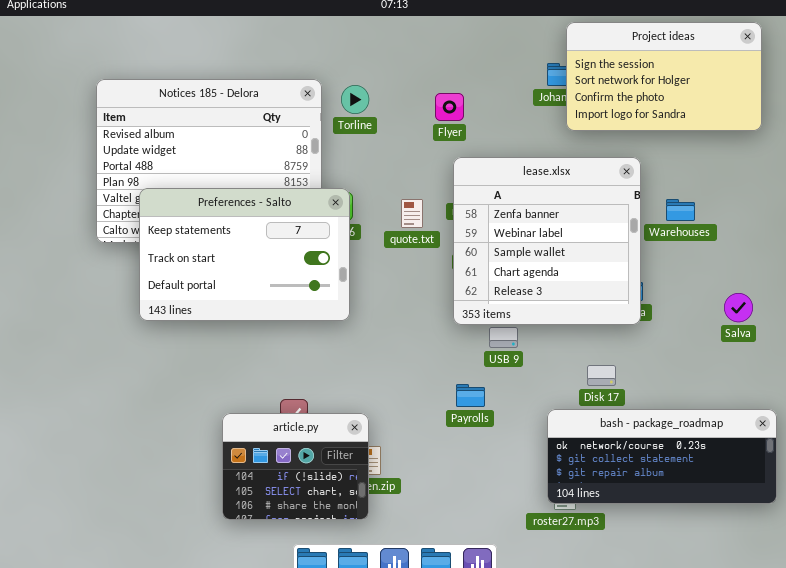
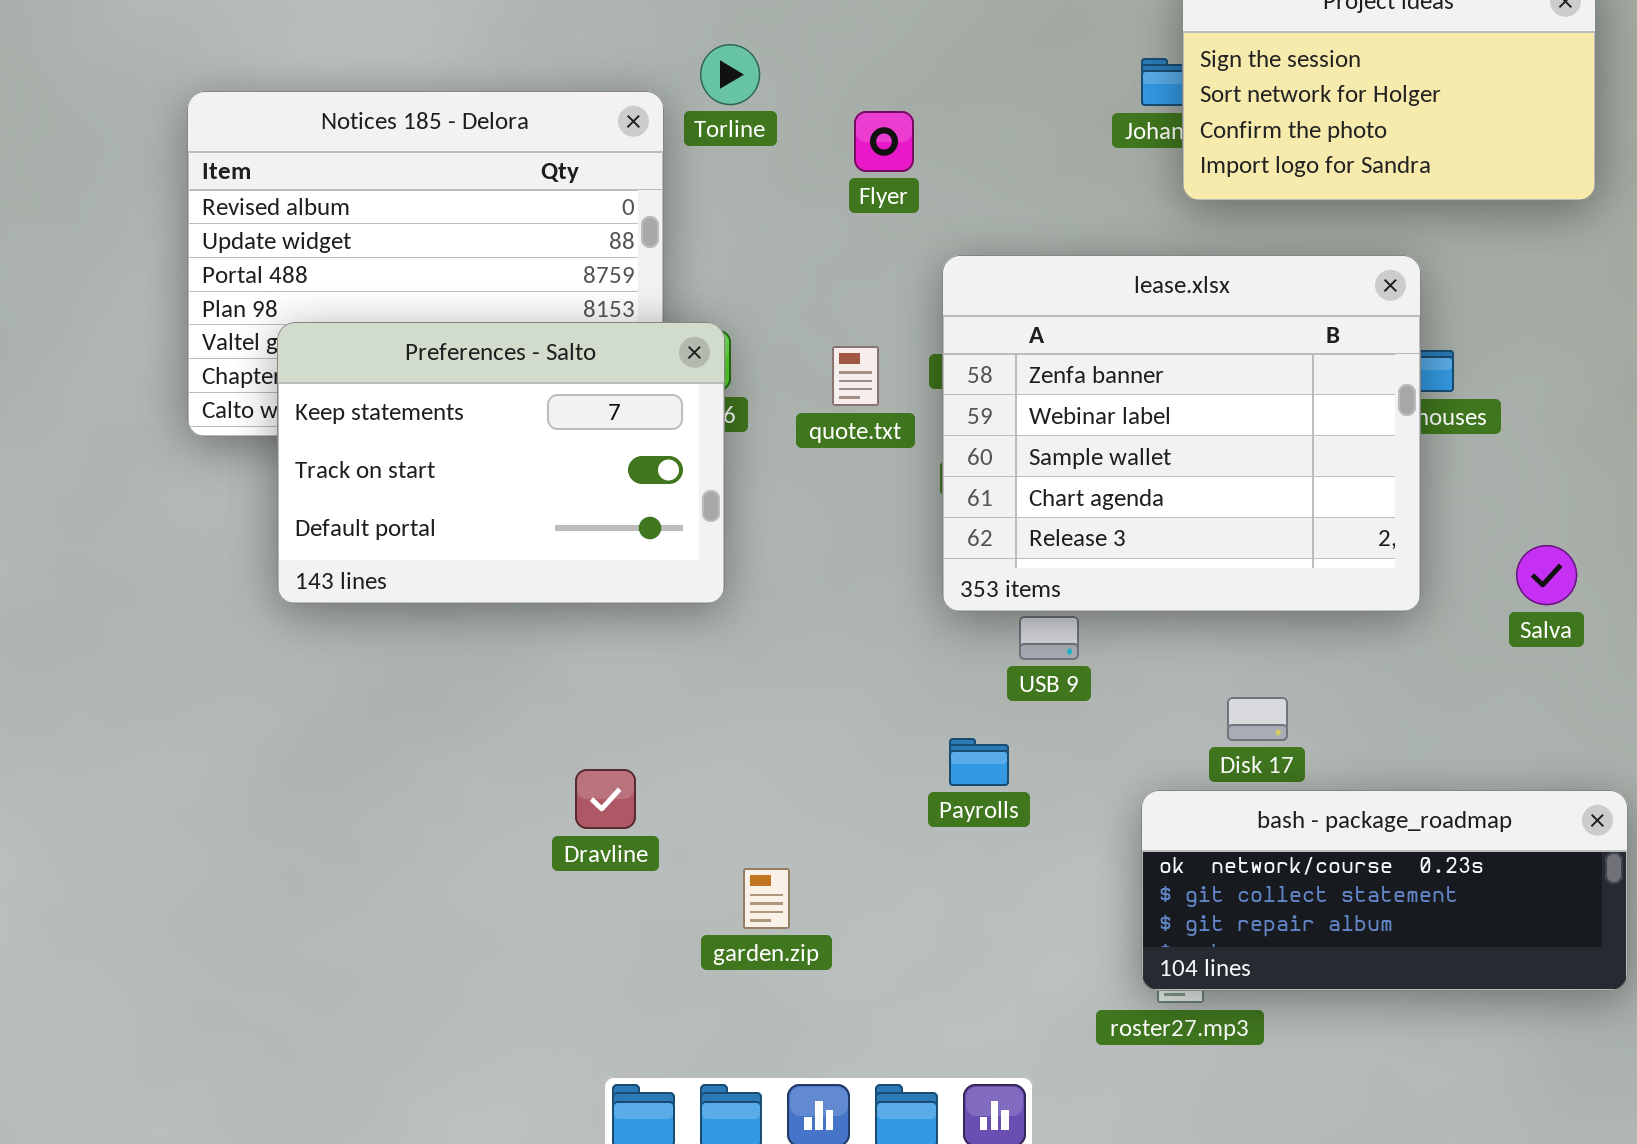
Torline: [341,85,369,114] -> [700,44,760,105], moved
Flyer: [435,93,464,121] -> [854,111,914,172], moved
lease.xlsx: [453,157,641,325] -> [942,255,1421,612], resized
article.py: [222,413,369,520] -> none, closed

